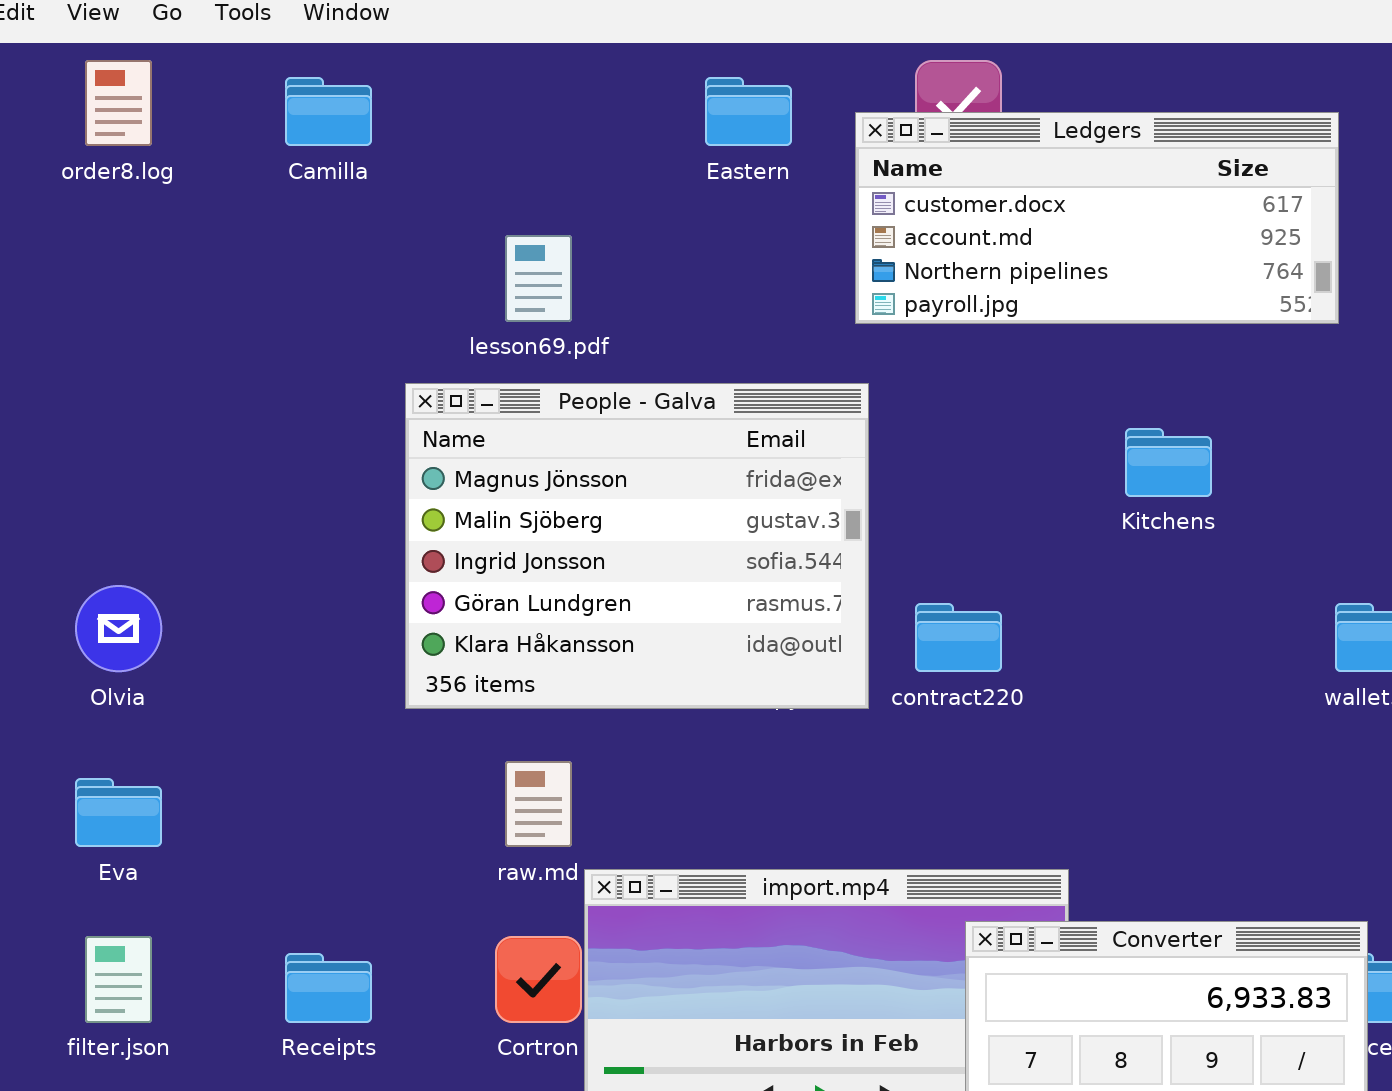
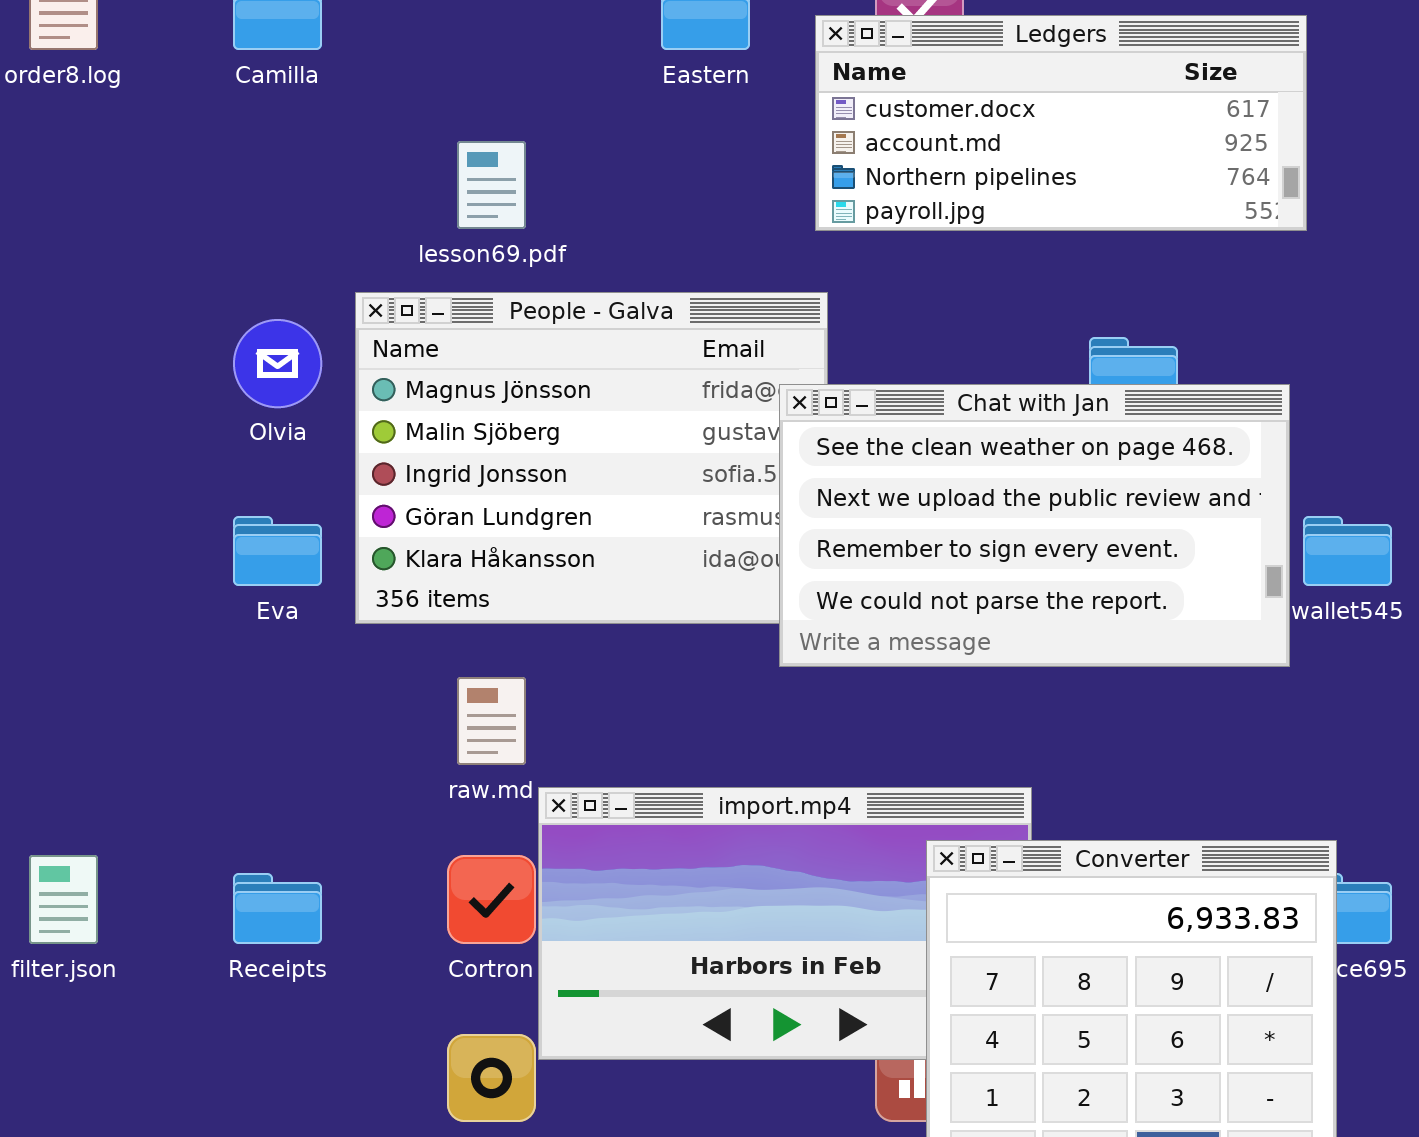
Chat with Jan: none -> [779,384,1290,667], opened
Olvia: [75,585,162,672] -> [233,319,322,408], moved
Eva: [75,778,162,847] -> [233,516,322,586], moved

